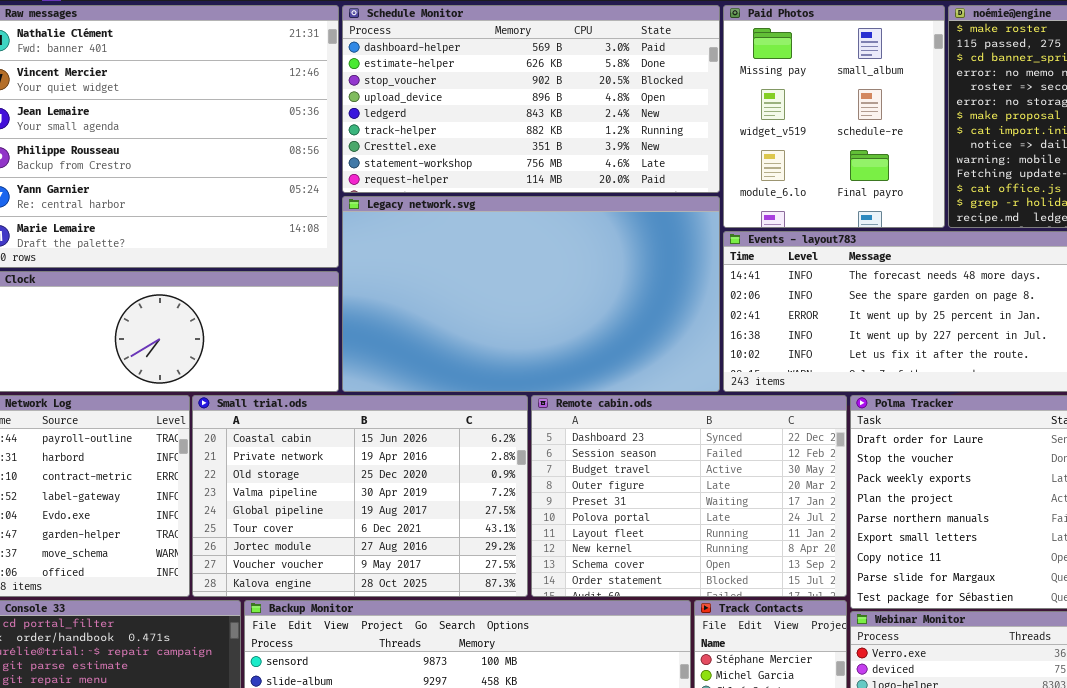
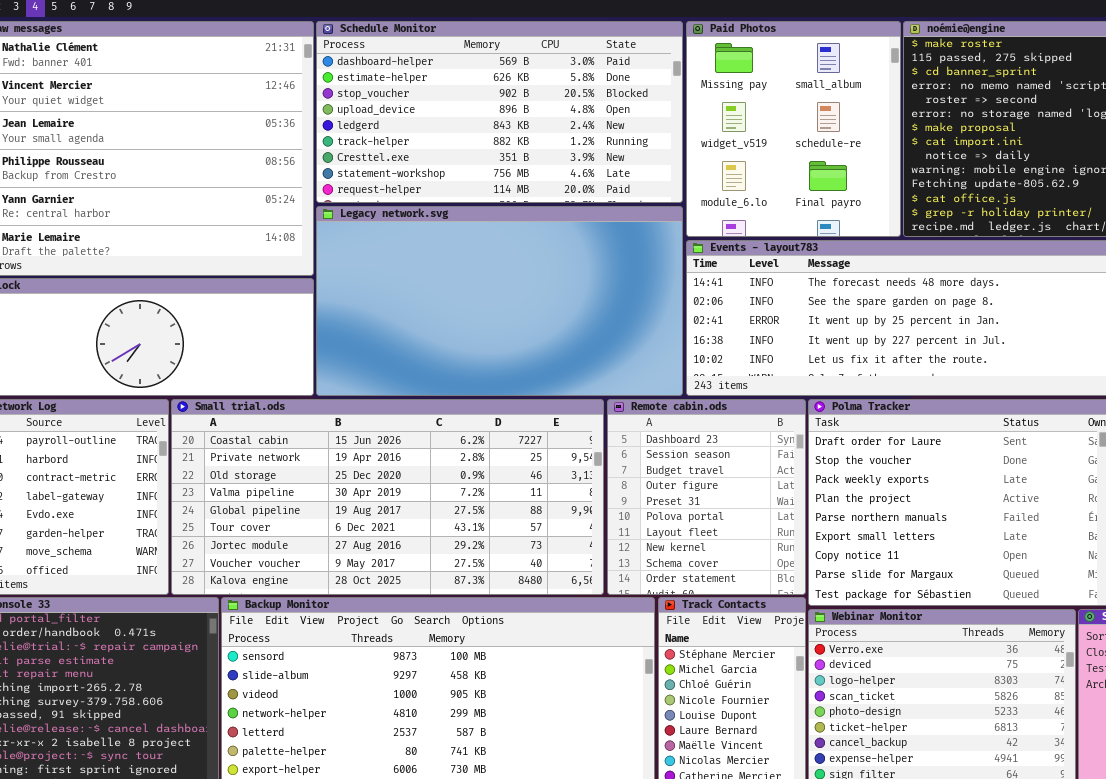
Small trial.ods: [192,395,528,597] -> [171,399,604,595], resized
Remote cabin.ods: [531,395,847,597] -> [607,399,806,595], resized

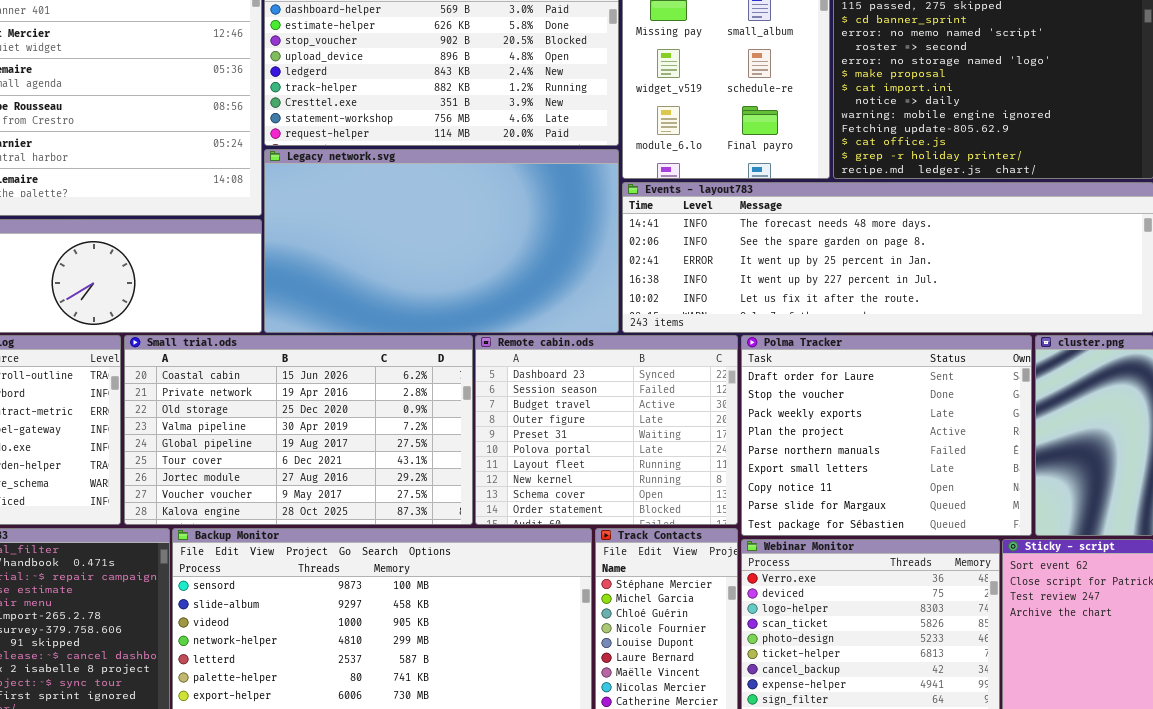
Small trial.ods: [171,399,604,595] -> [124,335,473,525], resized
Remote cabin.ods: [607,399,806,595] -> [475,335,738,525], resized

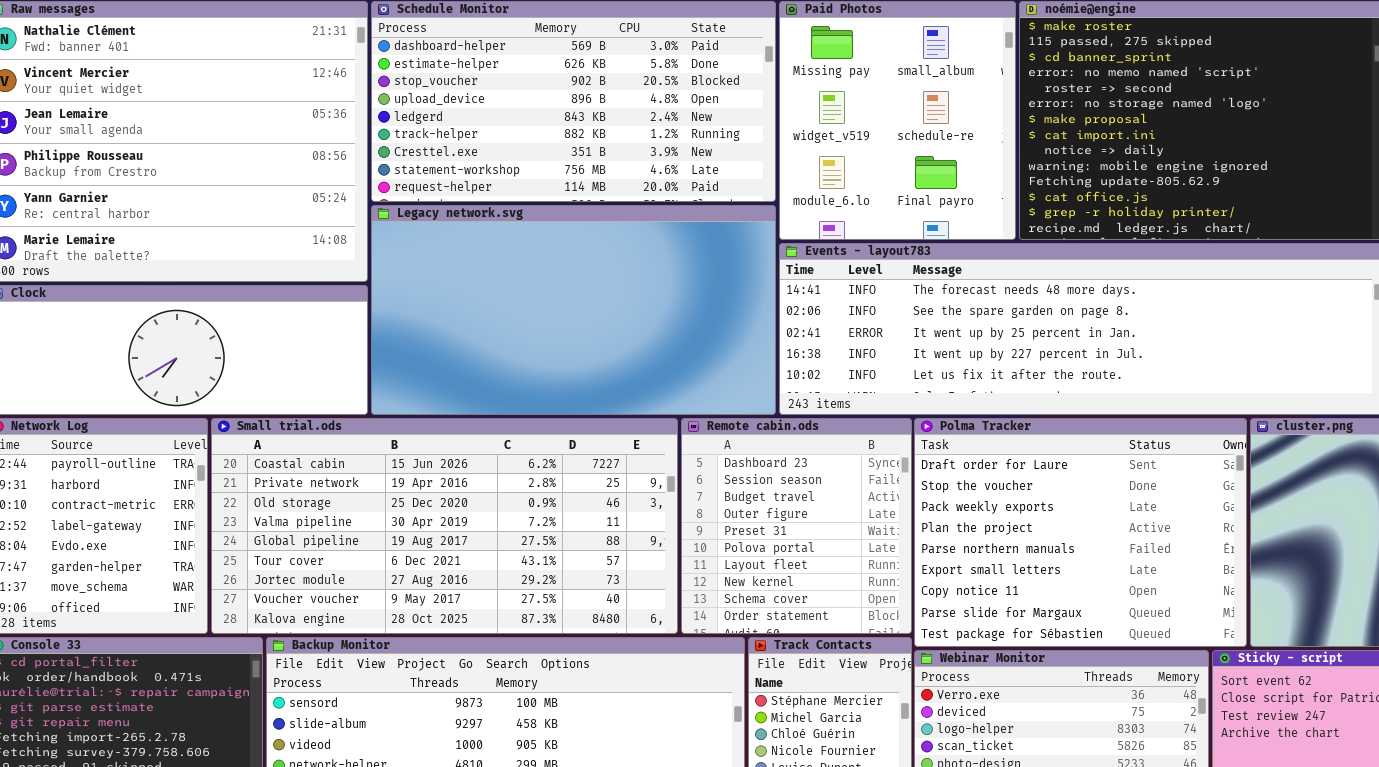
Small trial.ods: [124,335,473,525] -> [211,418,678,634], resized
Remote cabin.ods: [475,335,738,525] -> [681,418,912,634], resized

